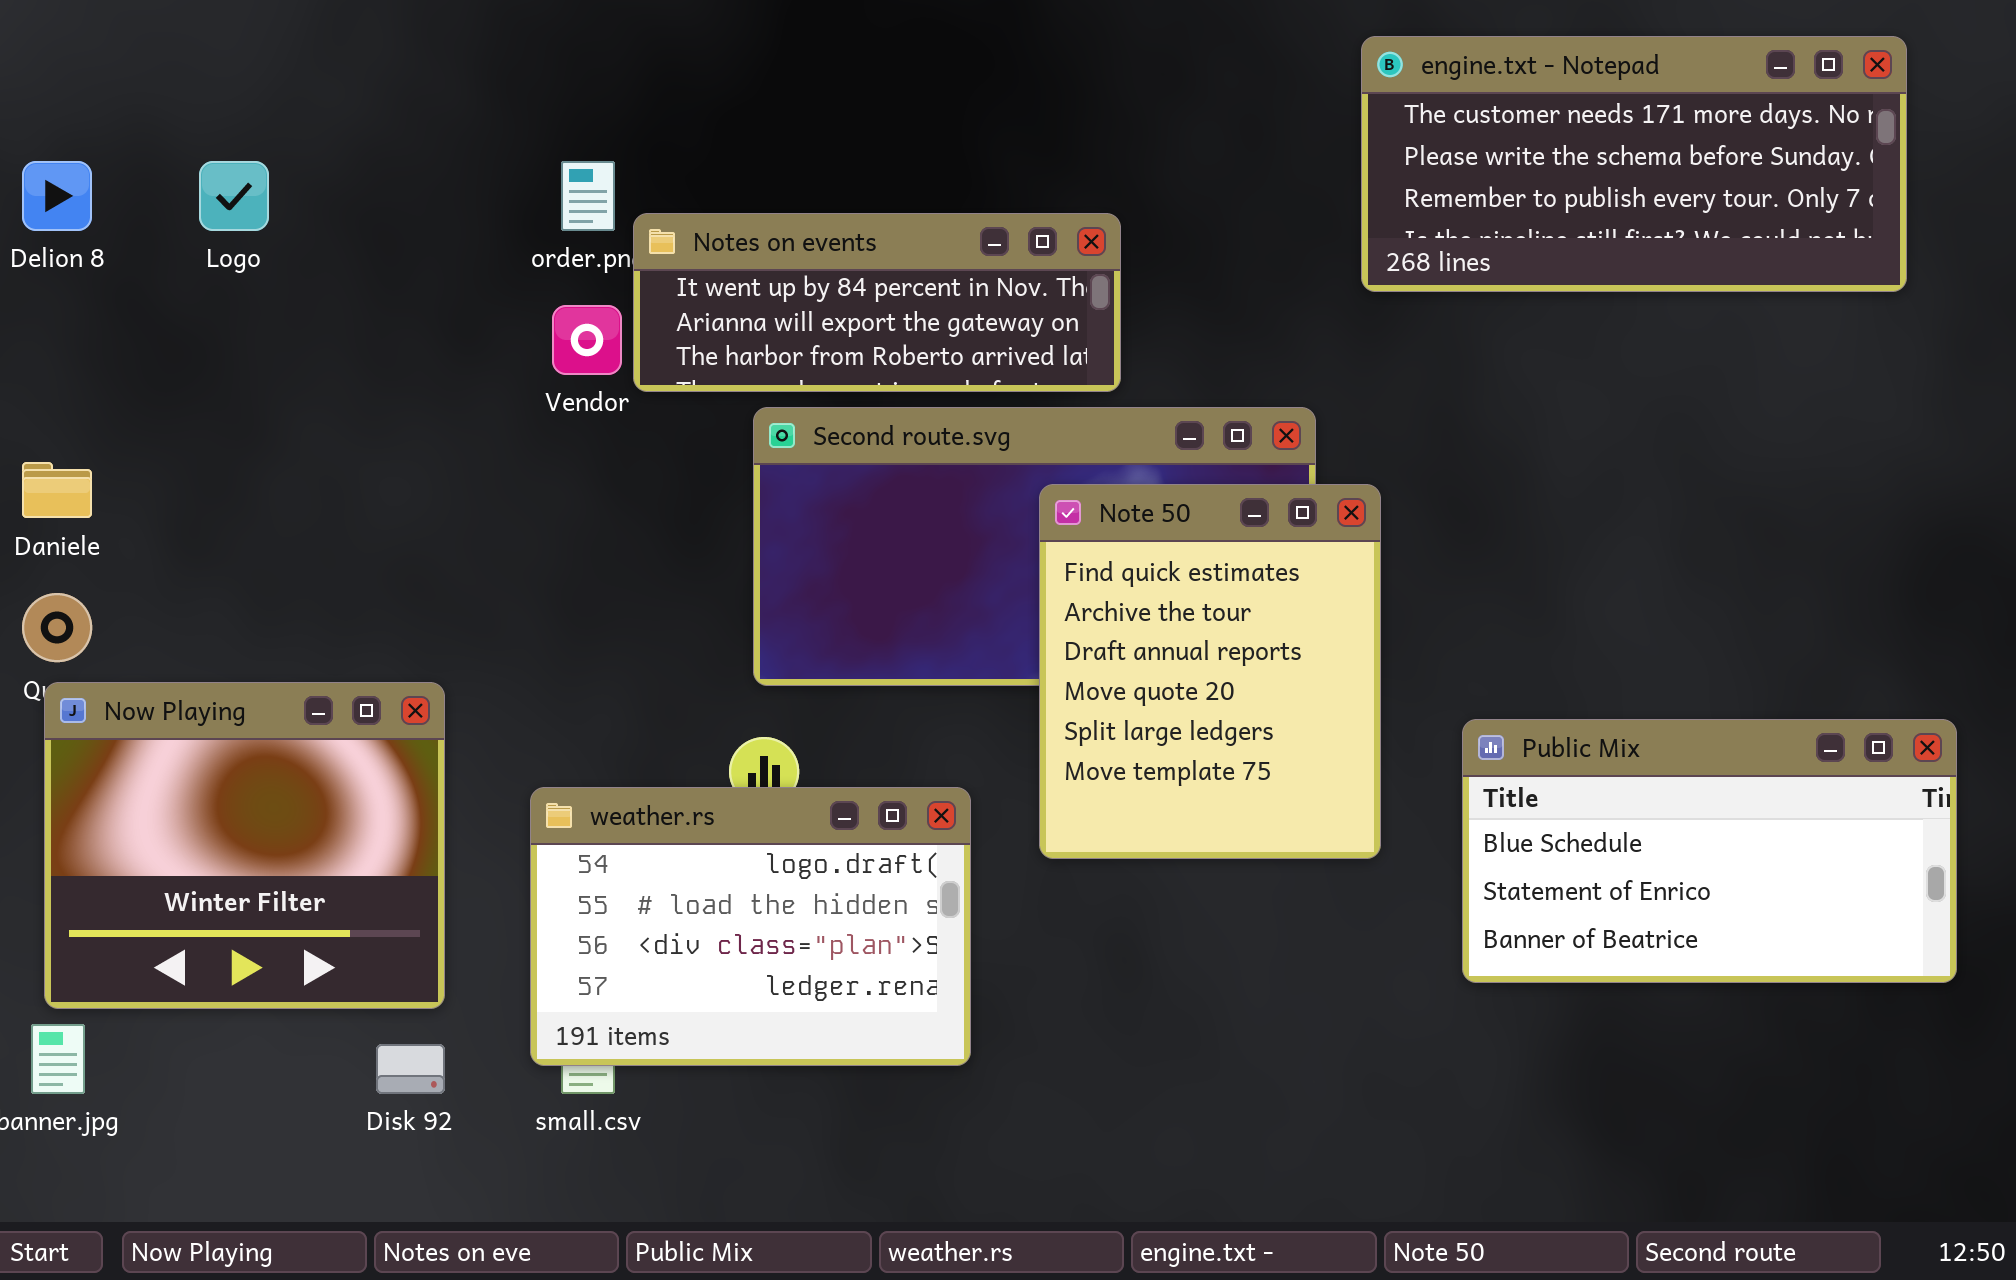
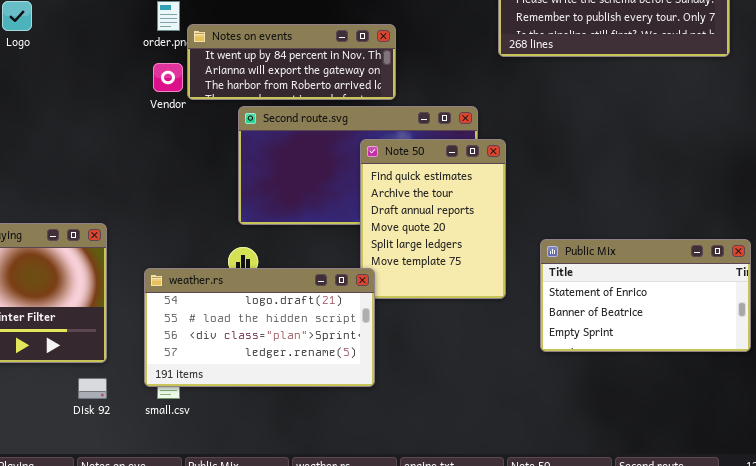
Public Mix: [1462,719,1957,983] -> [540,239,751,352], scrolled down 1 row
weather.rs: [530,787,971,1066] -> [144,268,375,387], resized

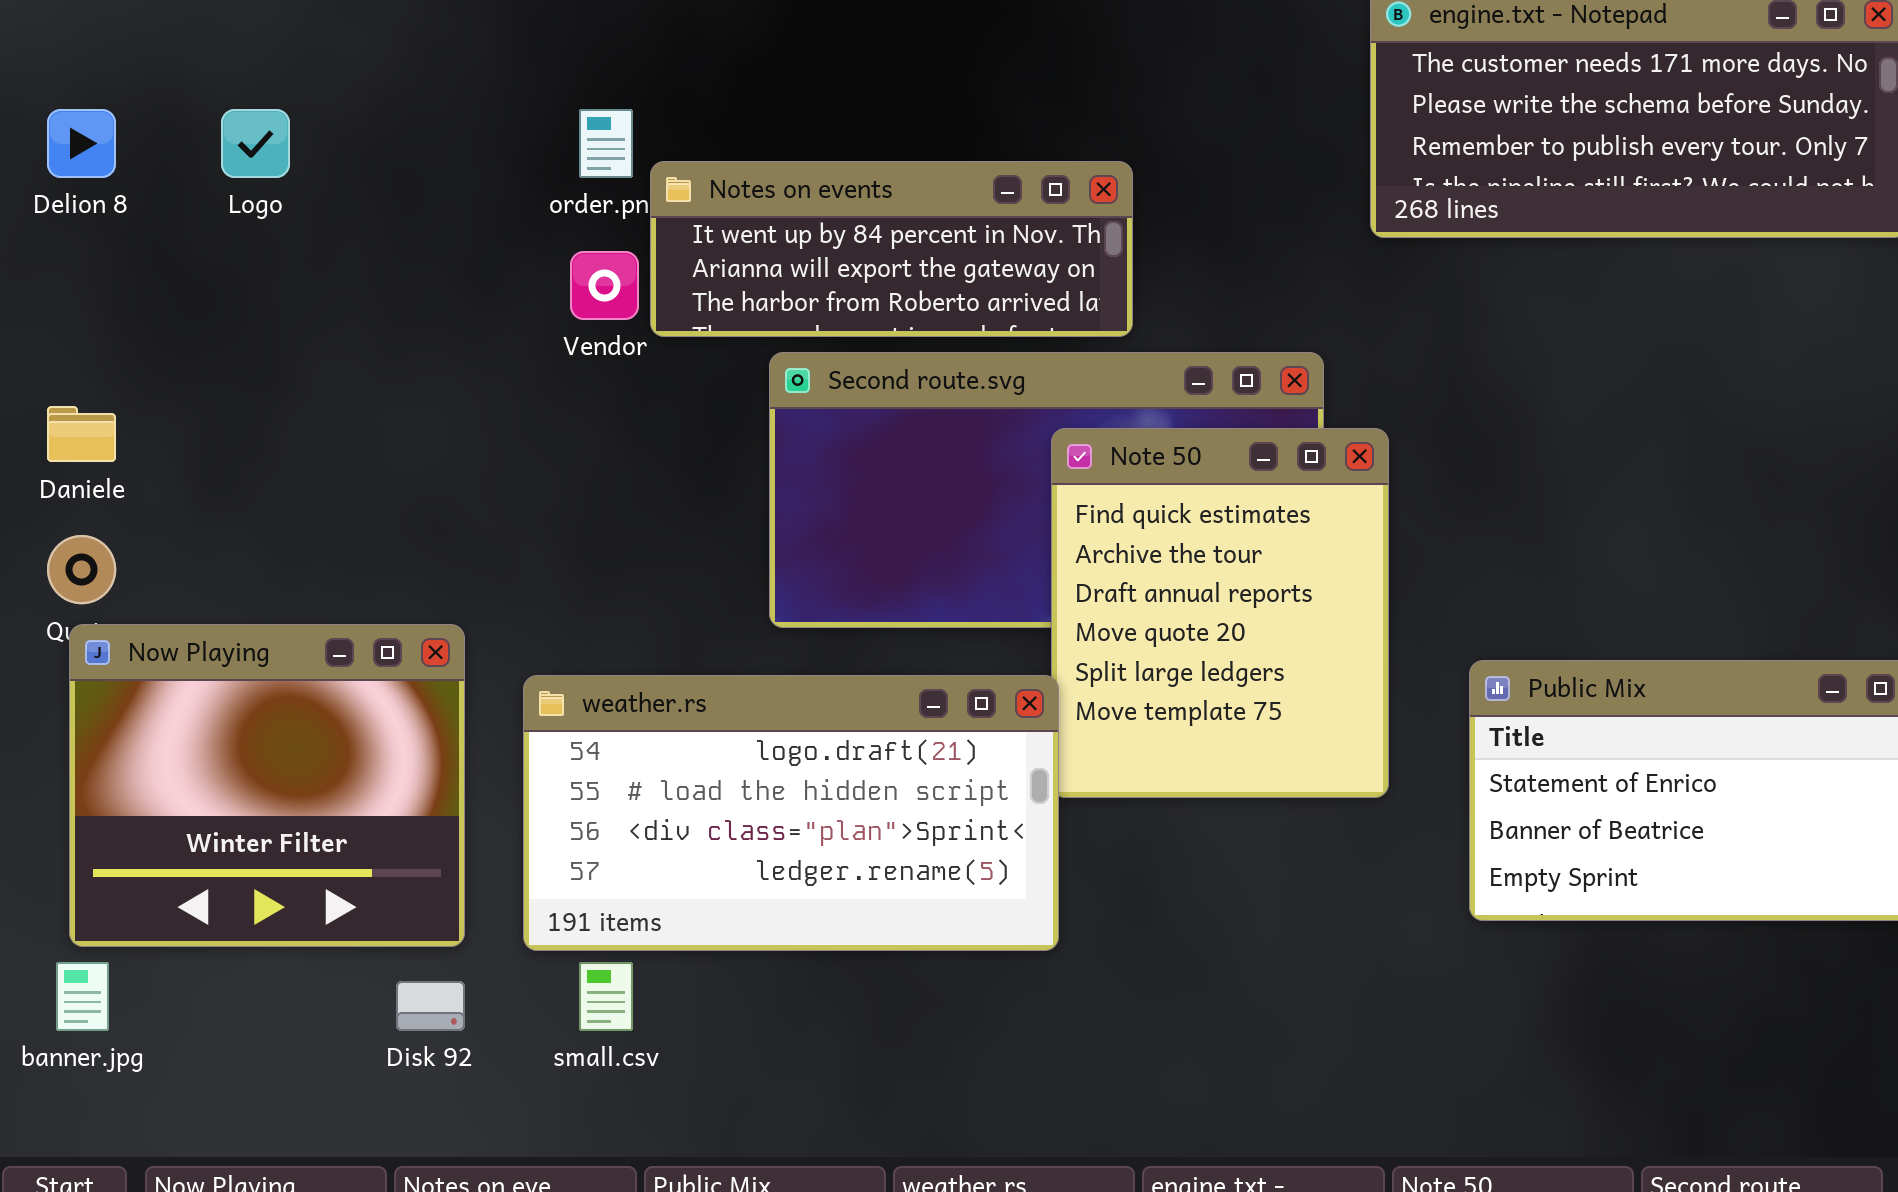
weather.rs: [144,268,375,387] -> [523,675,1059,951], moved

